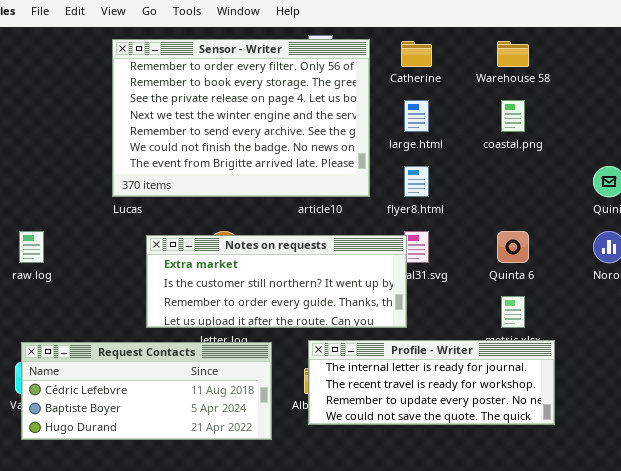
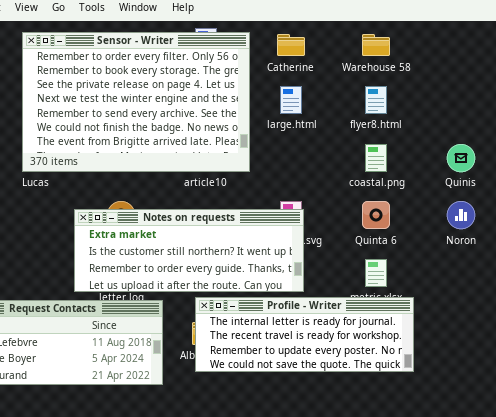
coastal.png: [501,100,525,132] -> [365,144,387,172], moved
flyer8.html: [404,166,429,197] -> [365,86,387,114], moved
Notes on requests: [146,235,407,328] -> [74,209,304,292], moved

